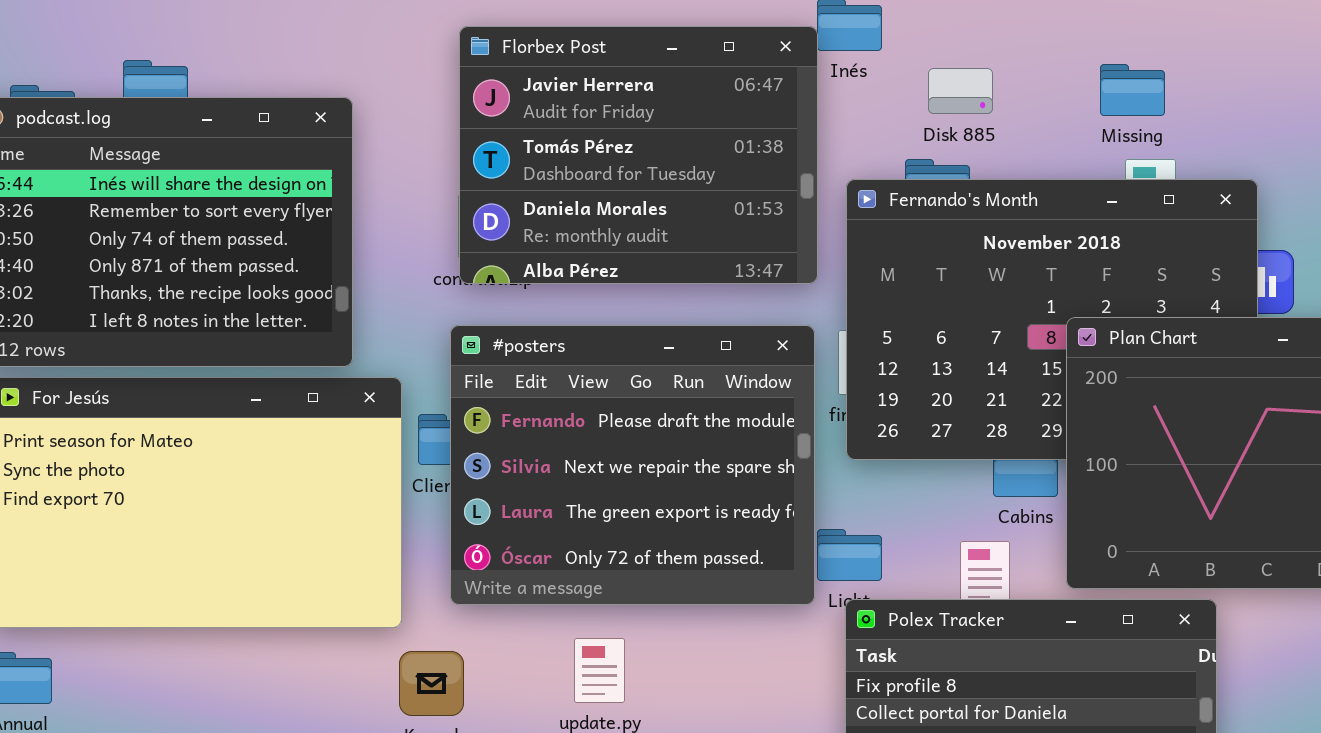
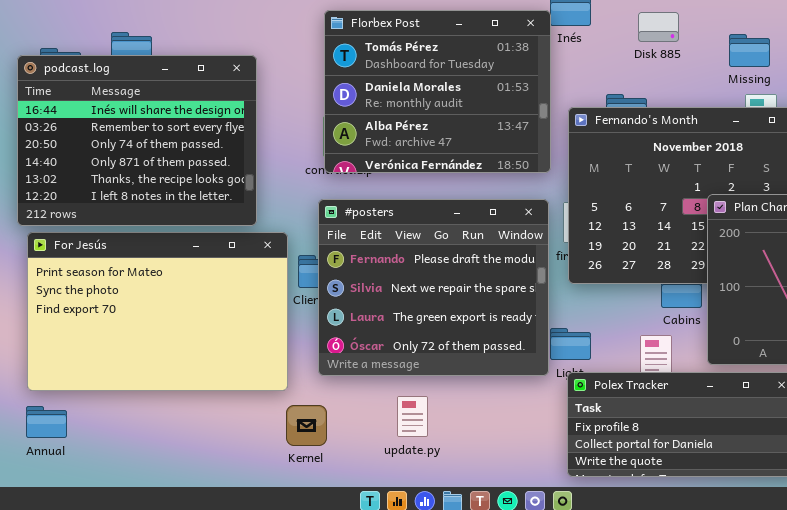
Florbex Post: [459,26,818,284] -> [324,10,551,173], scrolled down 1 row
Disk 885: [928,68,993,114] -> [638,12,679,42], moved

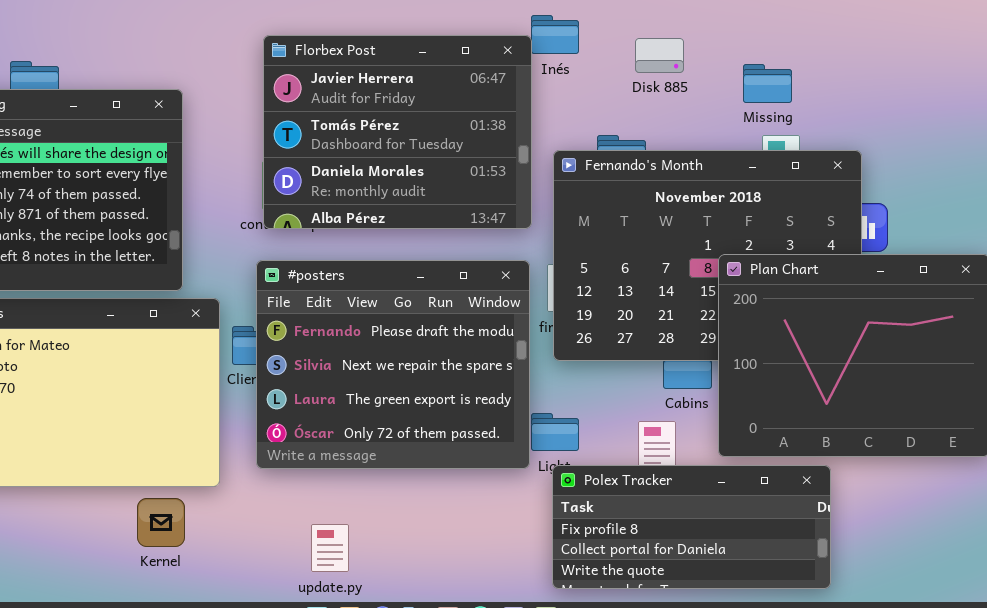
Florbex Post: [324,10,551,173] -> [263,35,532,229], scrolled up 1 row
update.py: [397,396,428,437] -> [311,524,349,572], moved
Kernel: [286,405,327,446] -> [137,498,185,547], moved

